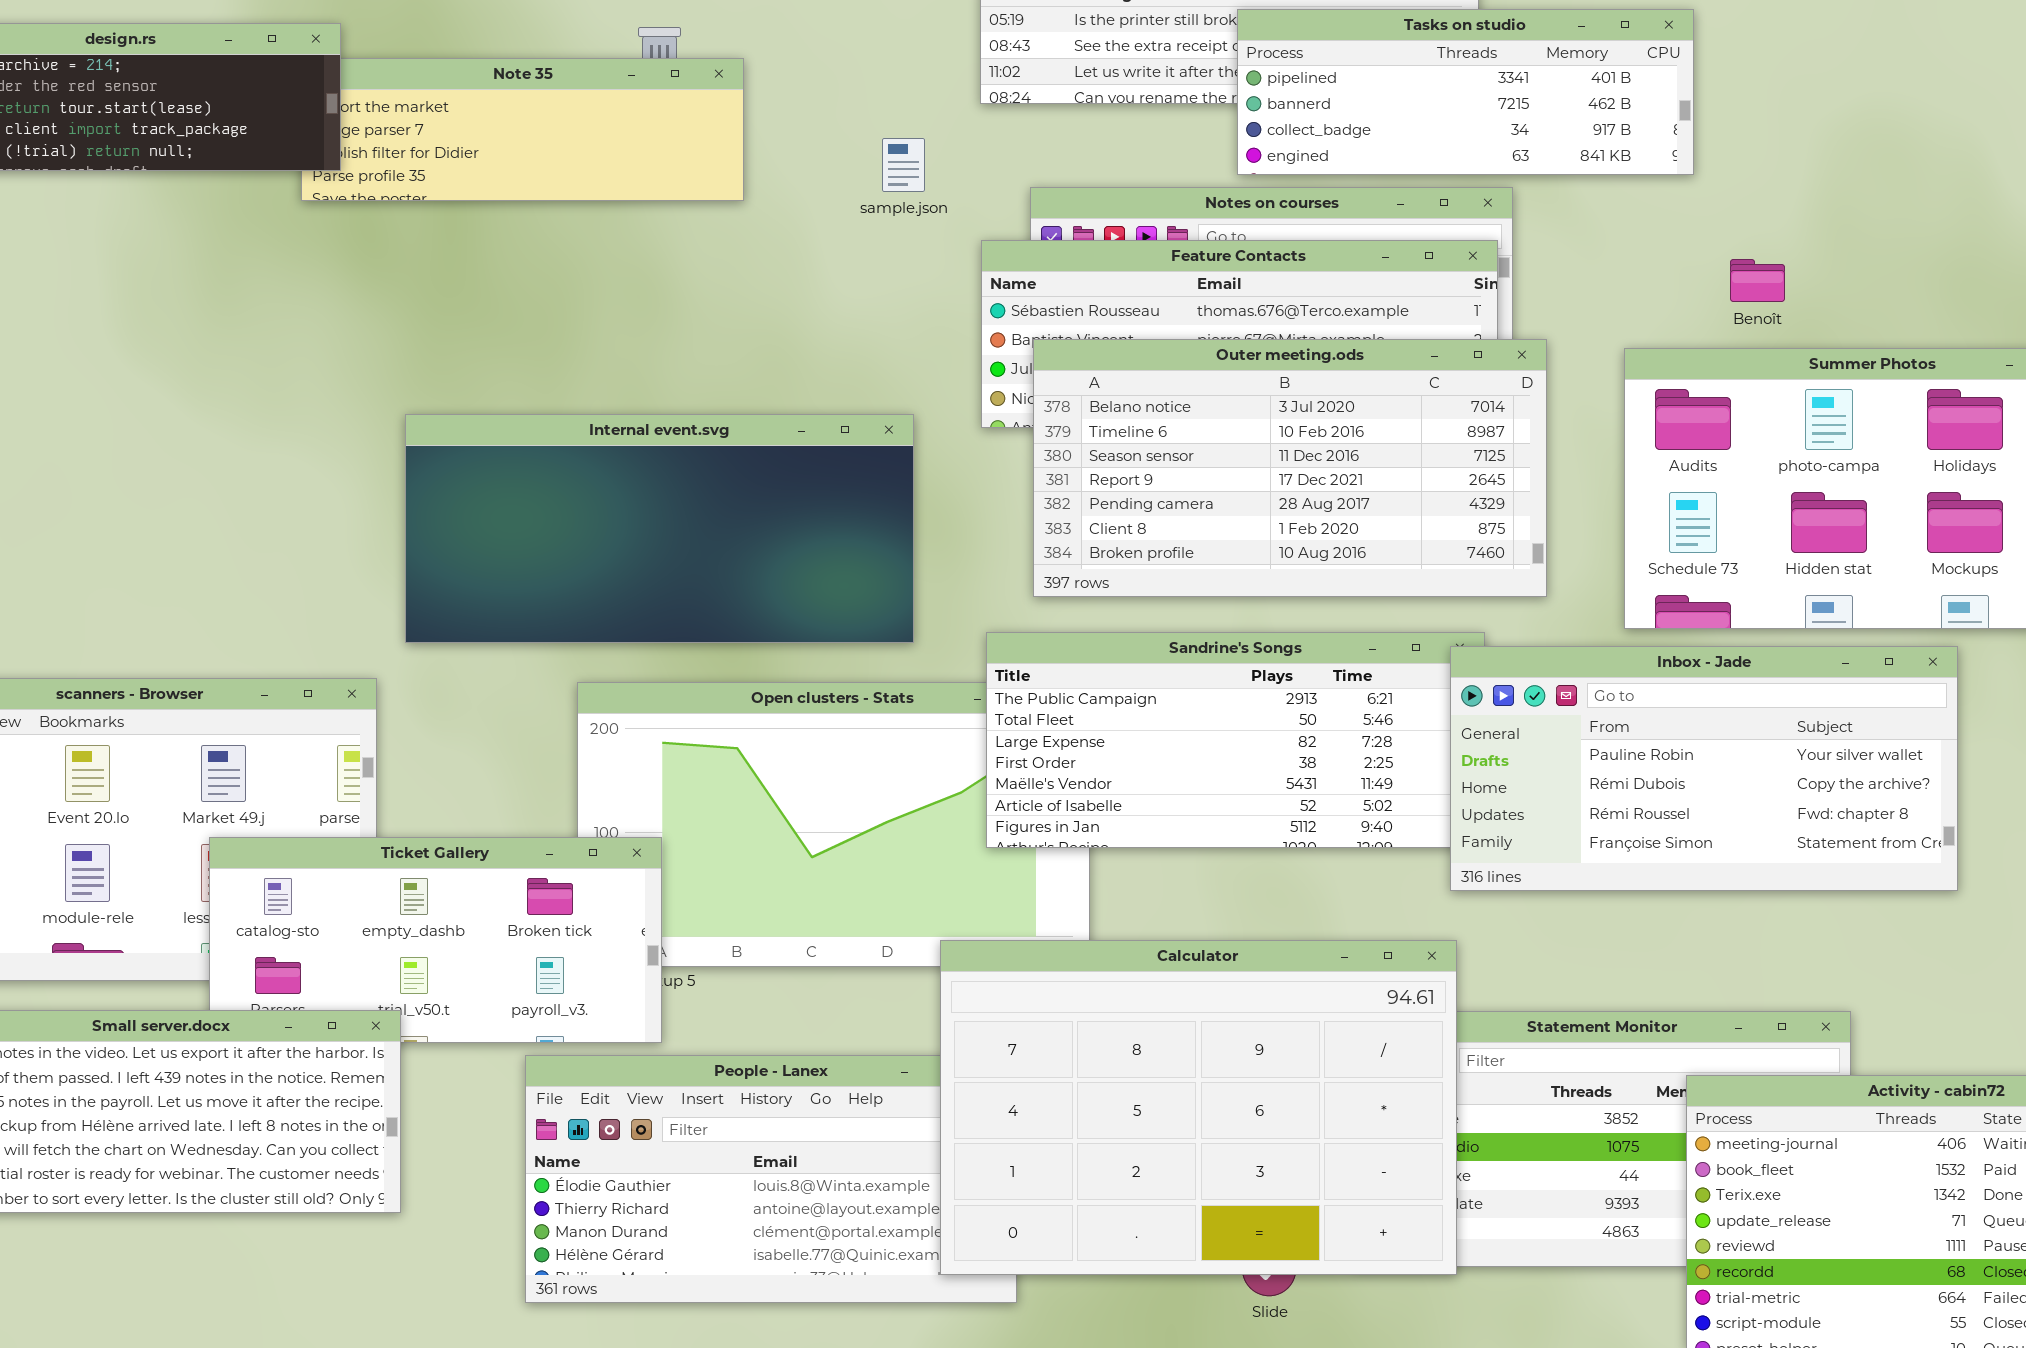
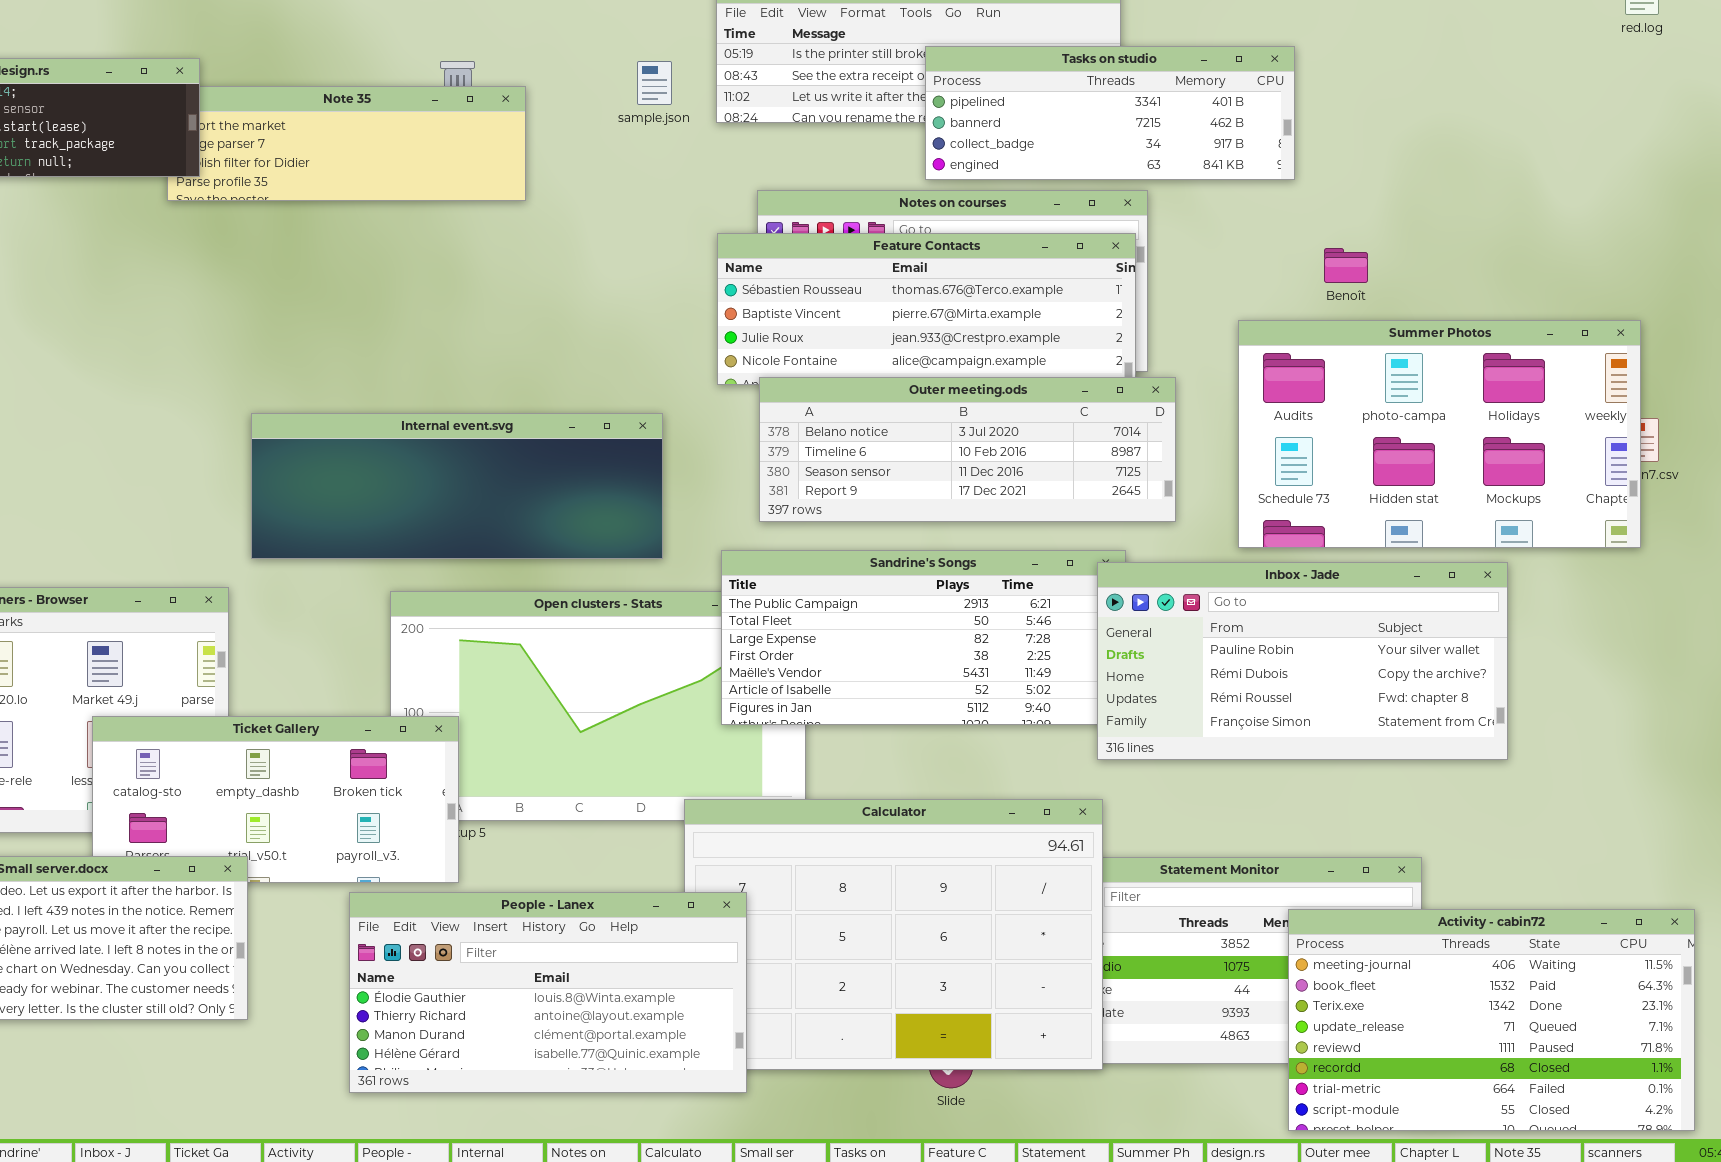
sample.json: [882,138,925,192] -> [637,61,672,105], moved
Outer meeting.ods: [1033,339,1547,597] -> [759,377,1176,522], resized
Internal event.svg: [405,414,914,643] -> [251,413,663,559], resized
People - Lanex: [525,1055,1017,1303] -> [349,892,747,1093], raised

